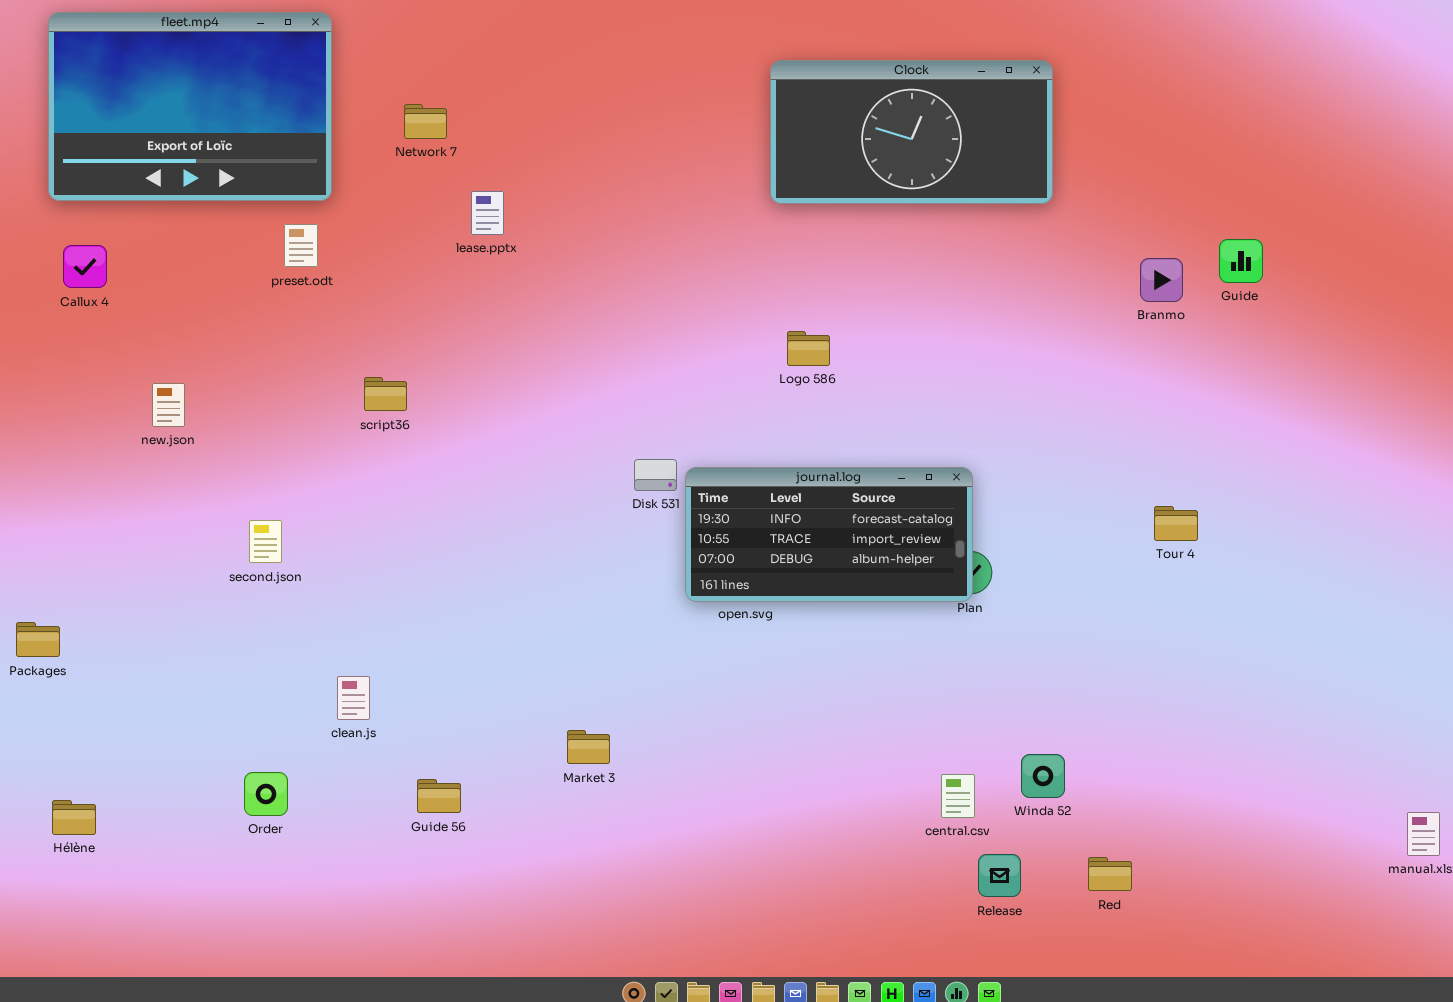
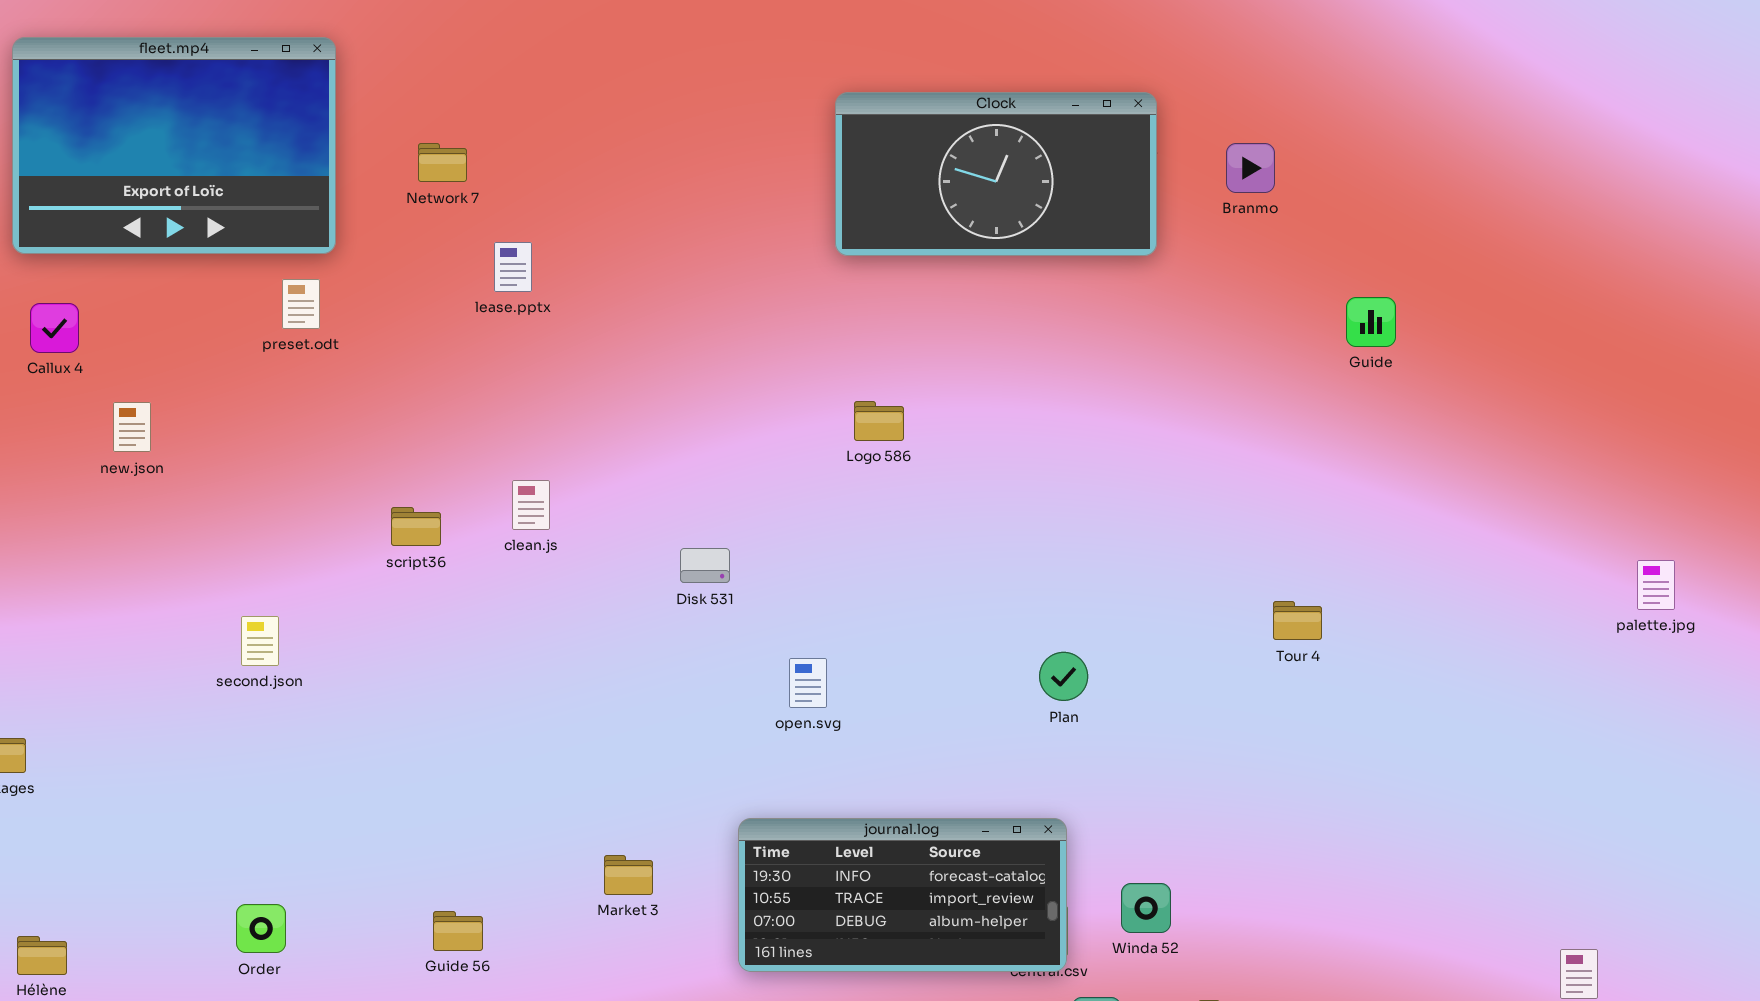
Branmo: [1140,258,1183,302] -> [1226,143,1275,193], moved
script36: [364,377,407,411] -> [391,507,441,546], moved
new.json: [152,383,185,427] -> [113,402,151,452], moved
journal.log: [685,467,973,602] -> [738,818,1067,972], moved
clean.js: [337,676,370,720] -> [512,480,550,530], moved

